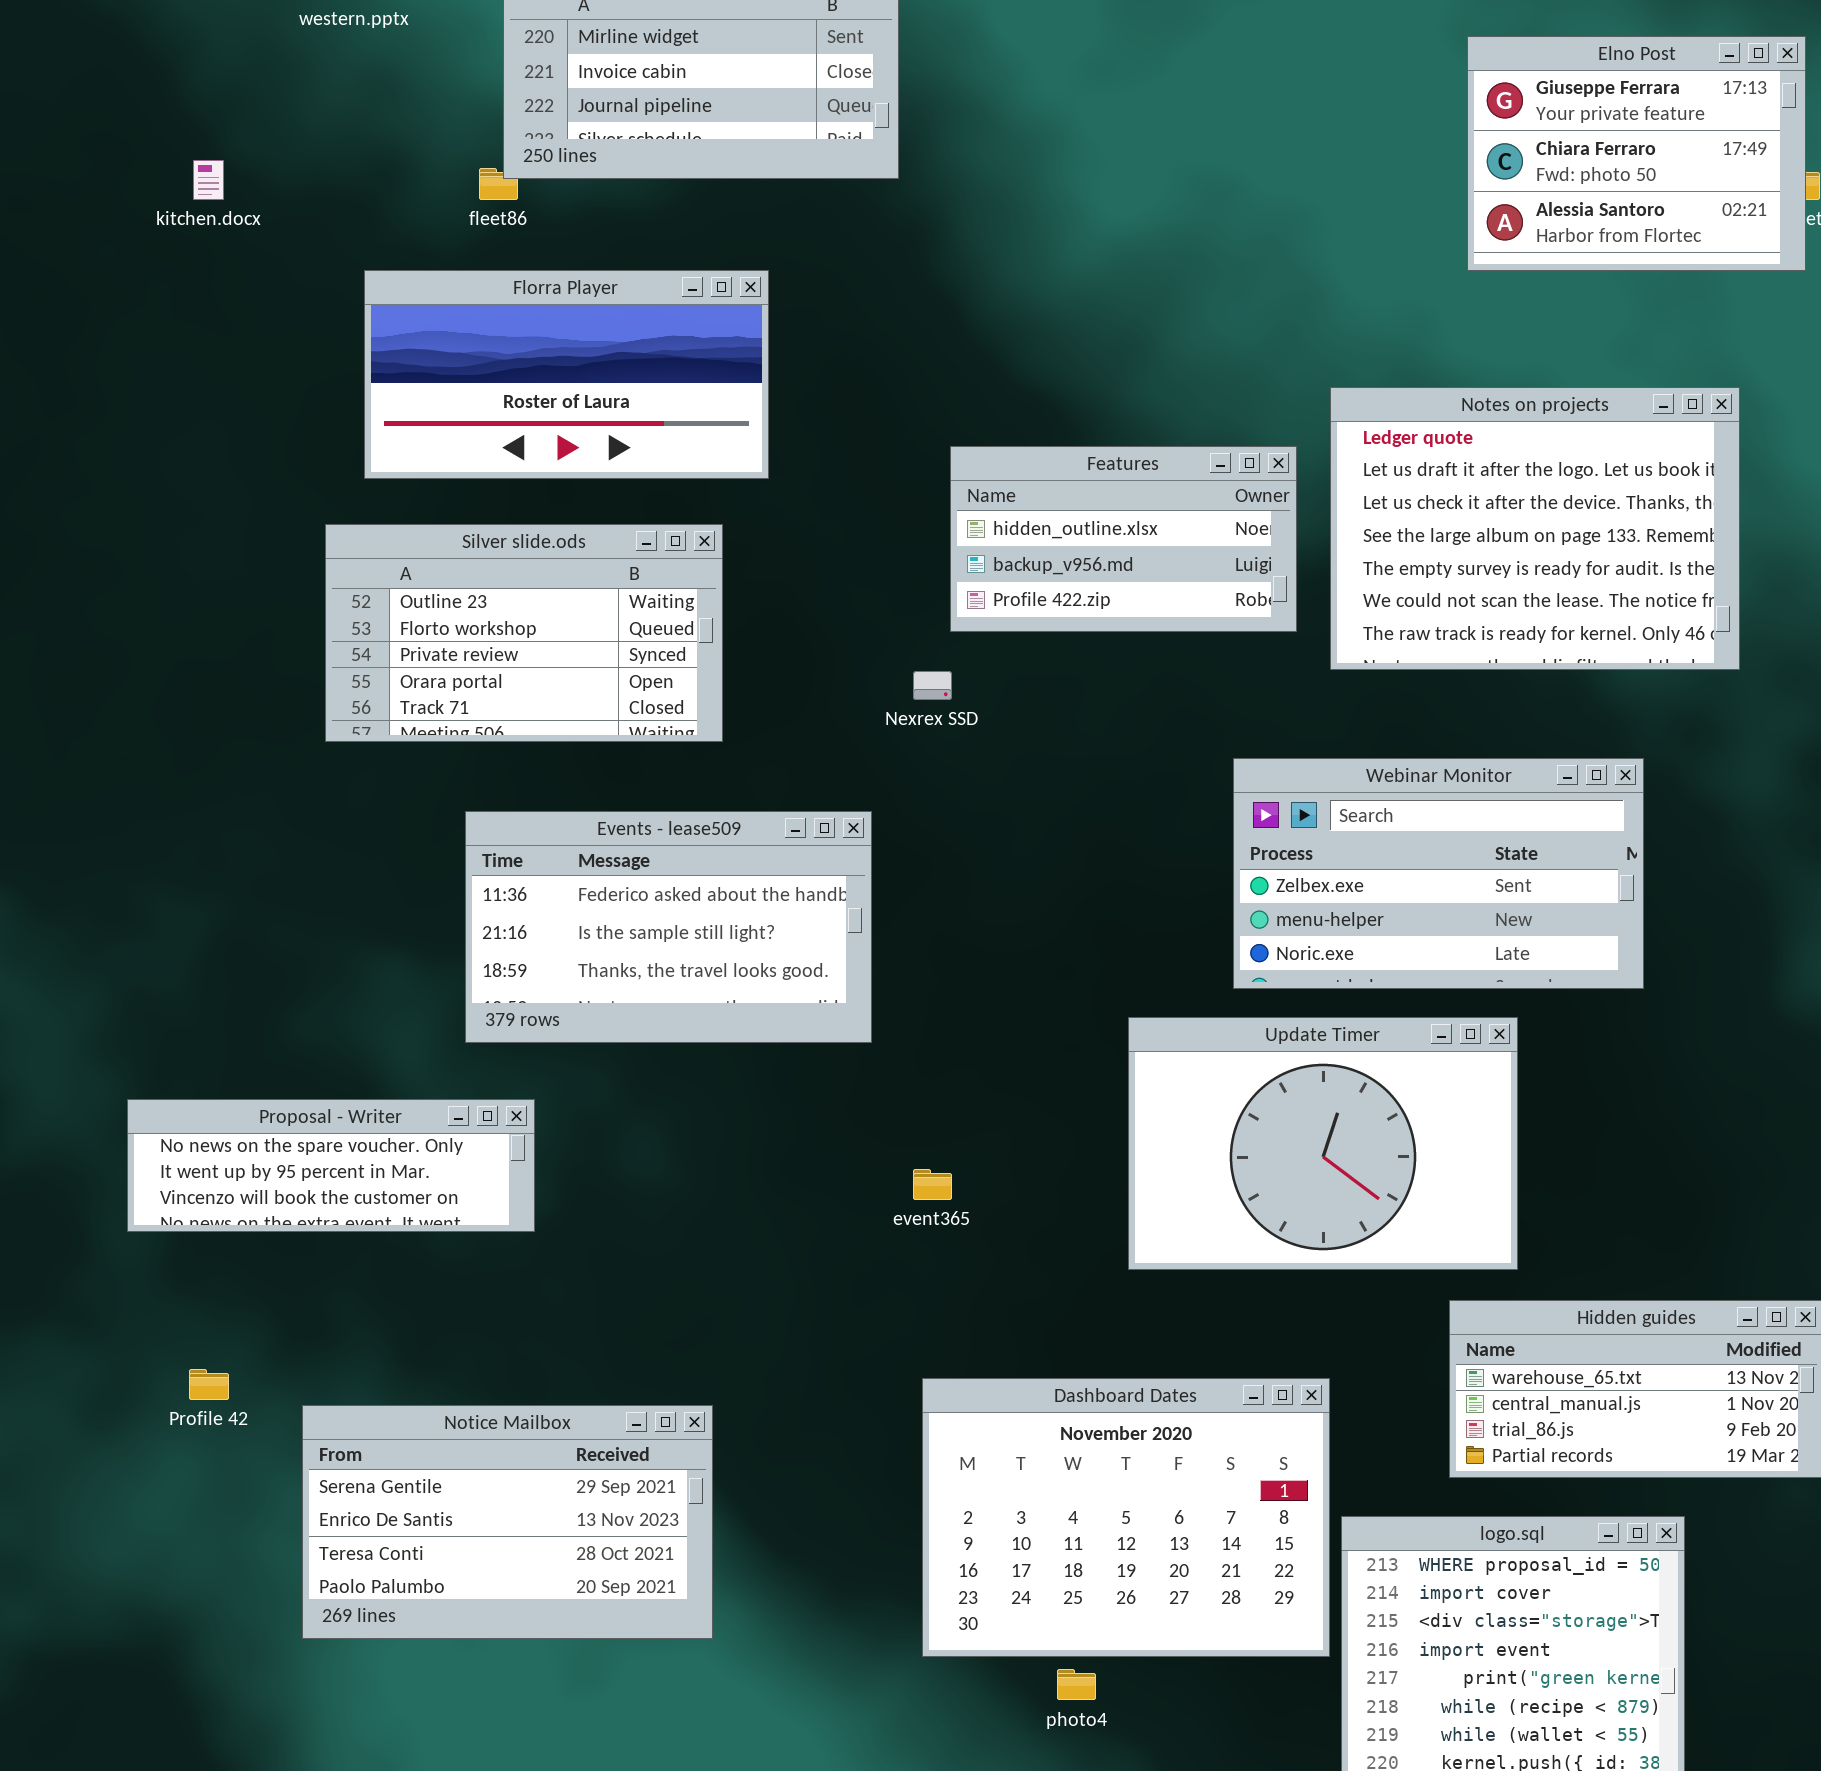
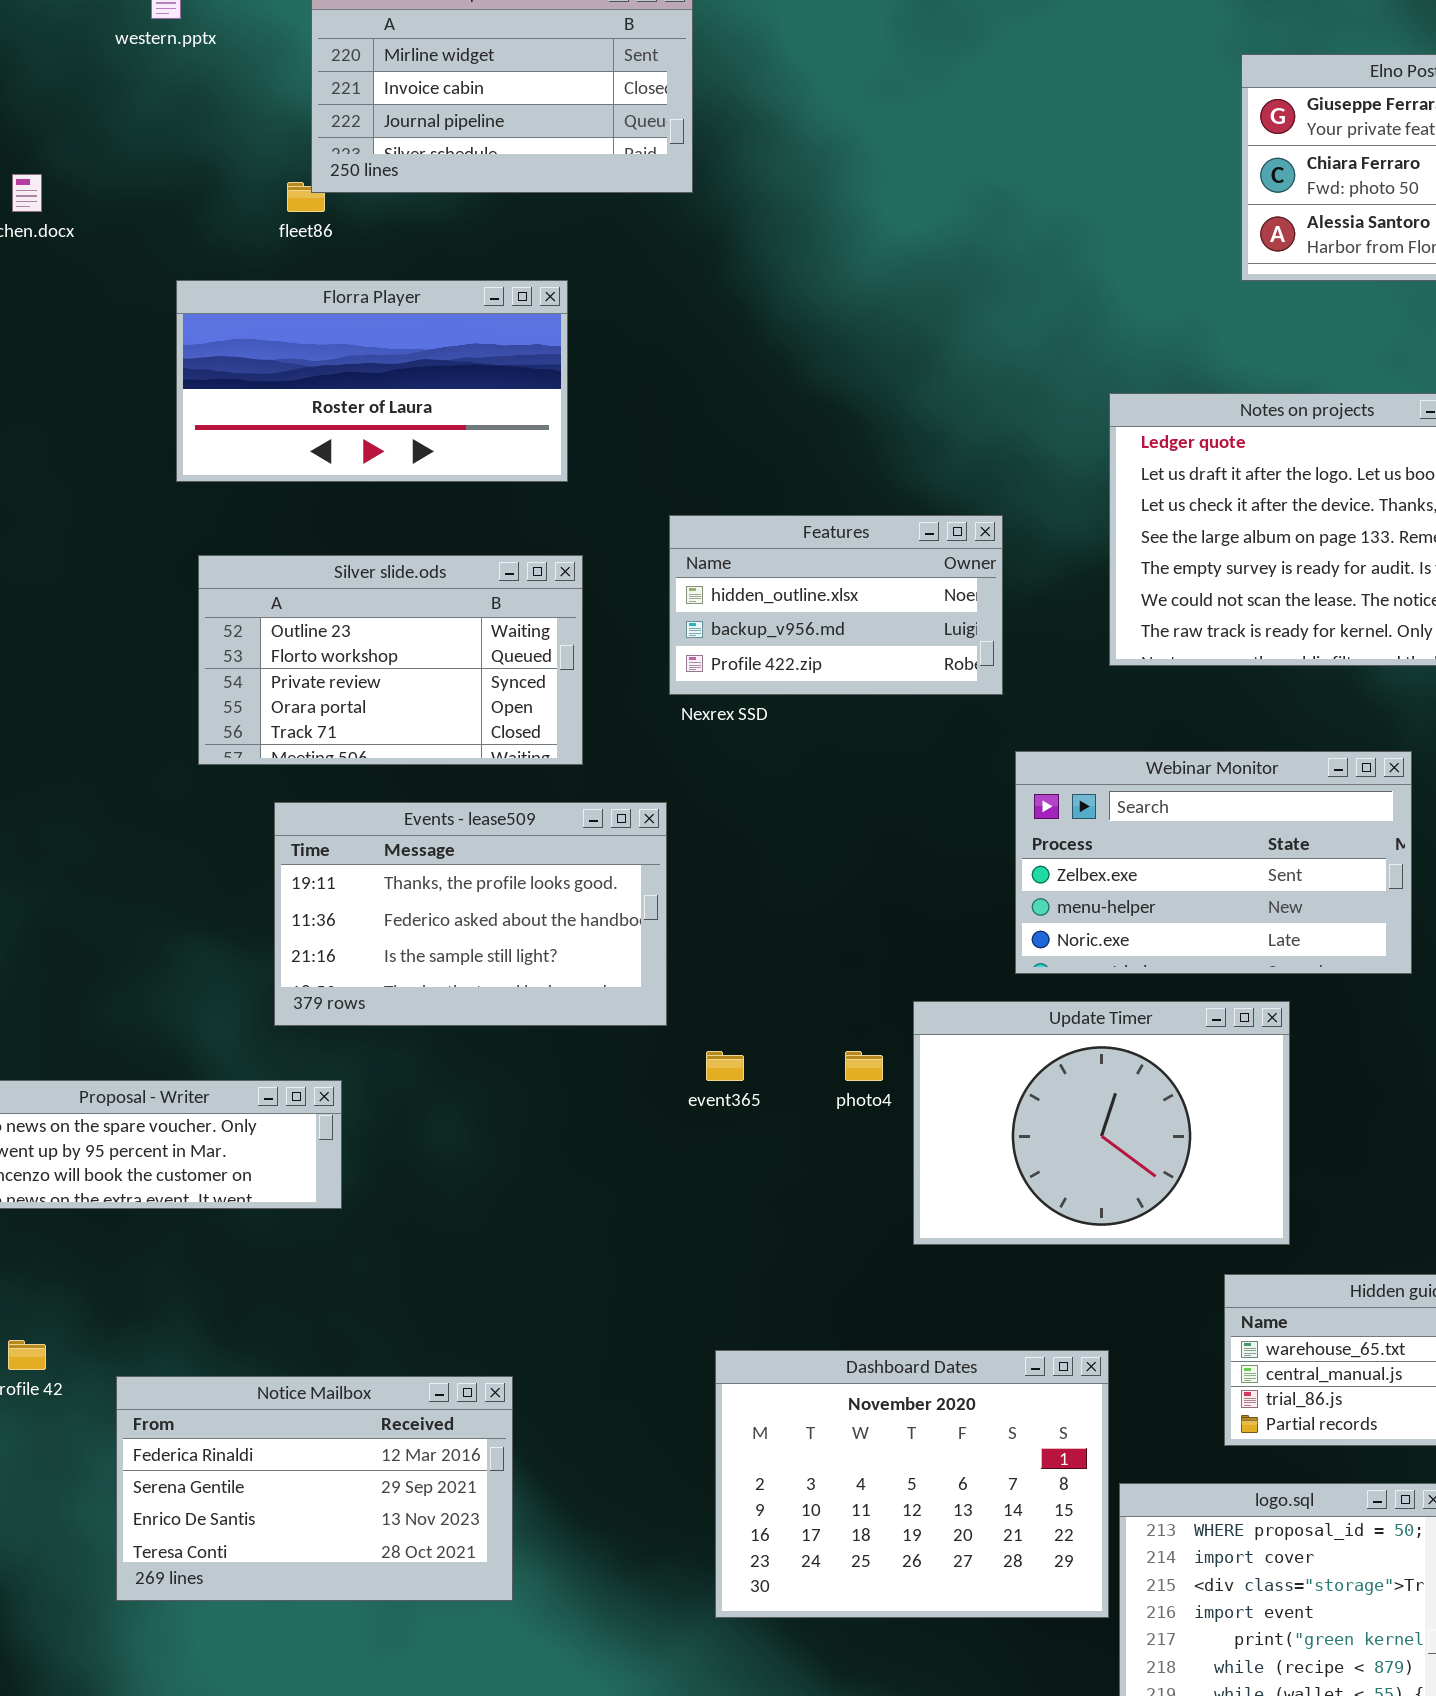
Features: [950,446,1297,632] -> [669,515,1003,695], moved
Silver slide.ods: [325,524,723,742] -> [198,555,583,765], moved
Events - lease509: [465,811,872,1043] -> [274,802,667,1026], scrolled up 1 row
event365: [913,1169,952,1200] -> [706,1051,744,1081], moved
Notice Mailbox: [302,1405,713,1639] -> [116,1376,513,1601], scrolled up 1 row
photo4: [1057,1669,1096,1700] -> [845,1051,883,1081], moved

